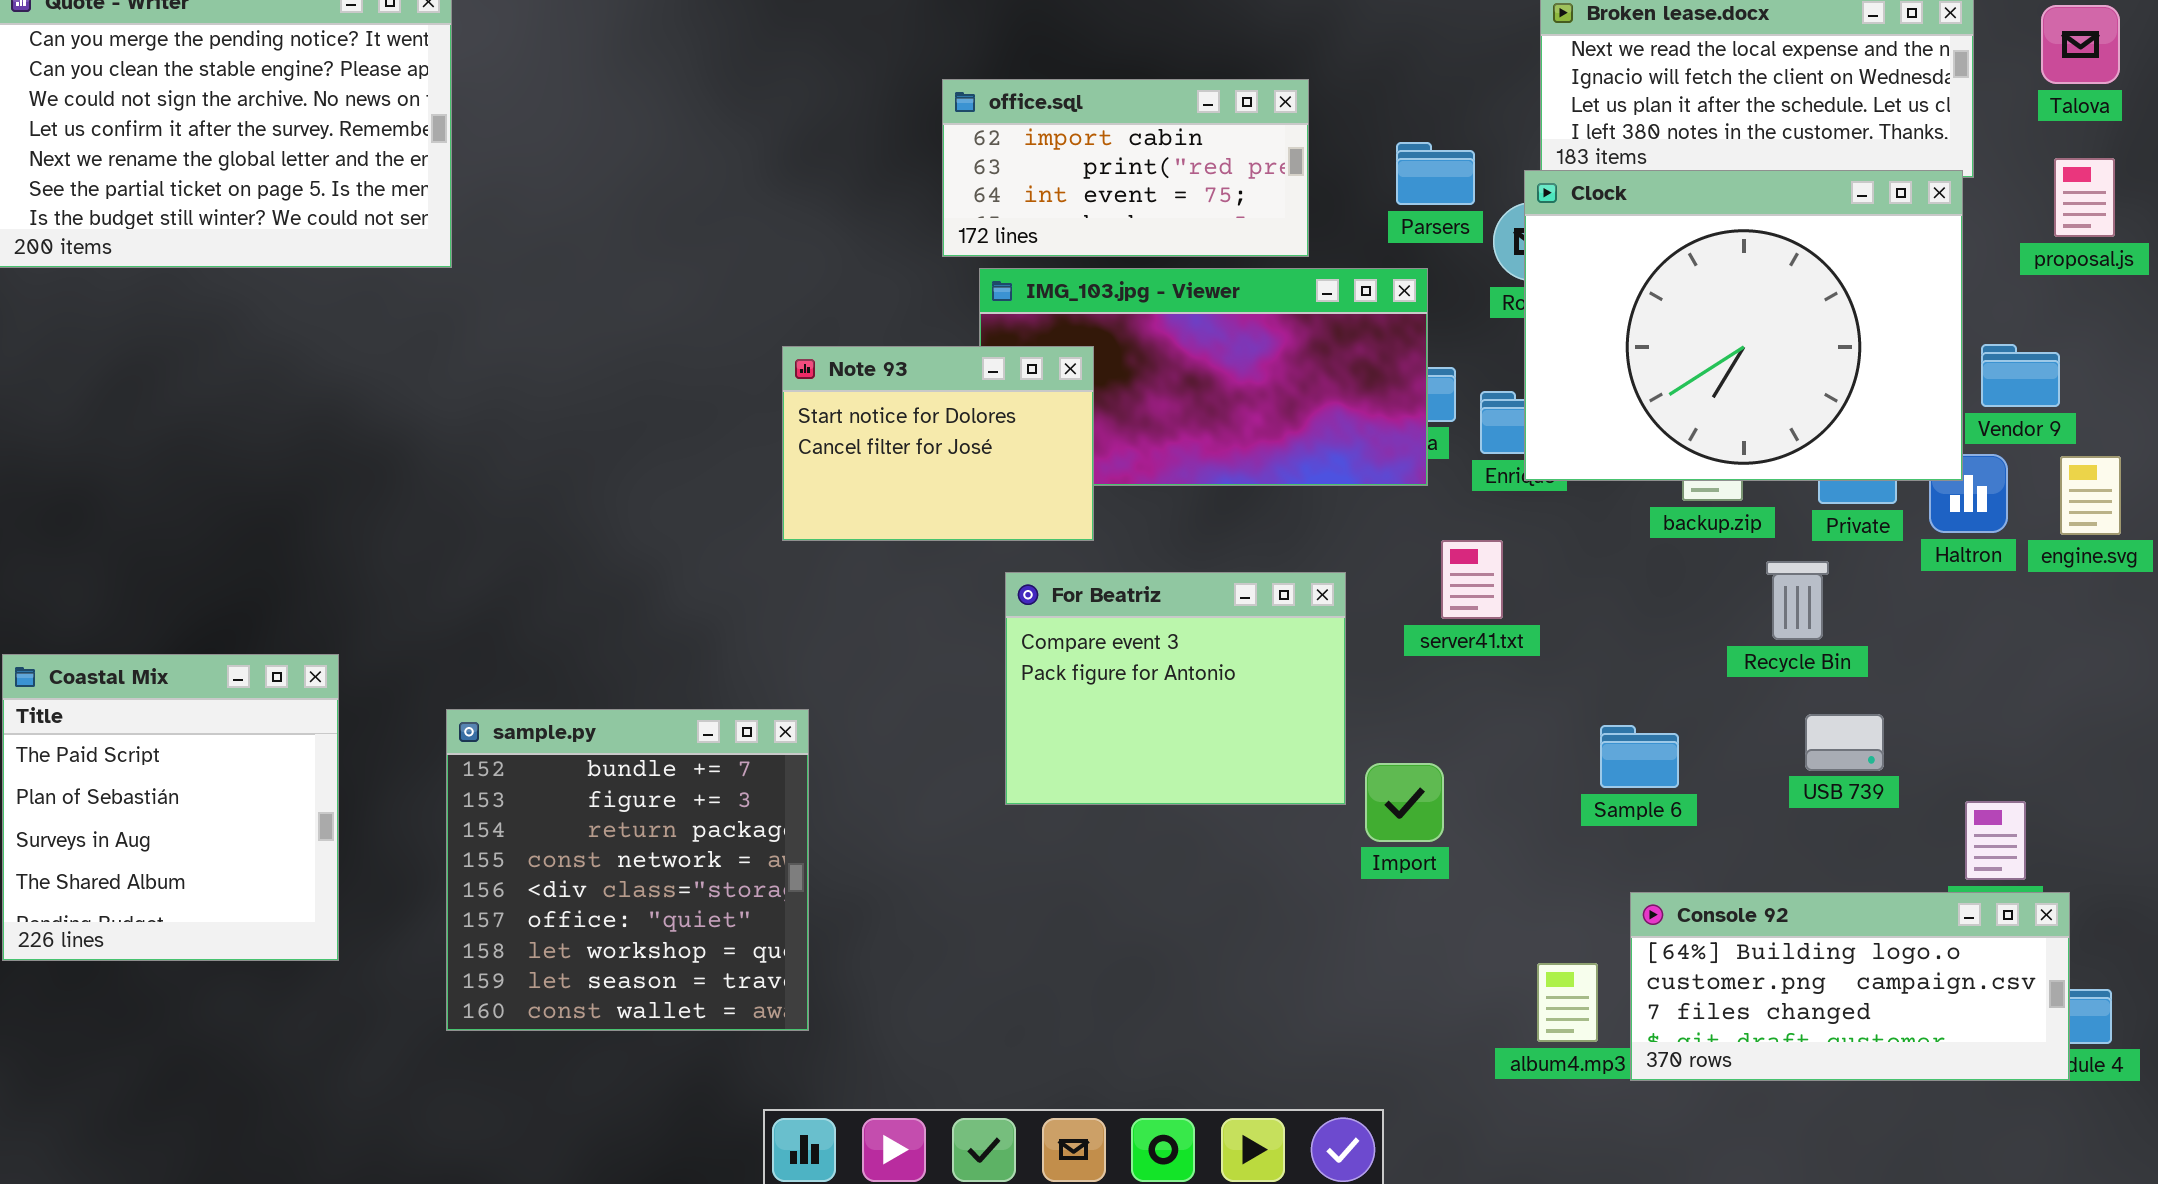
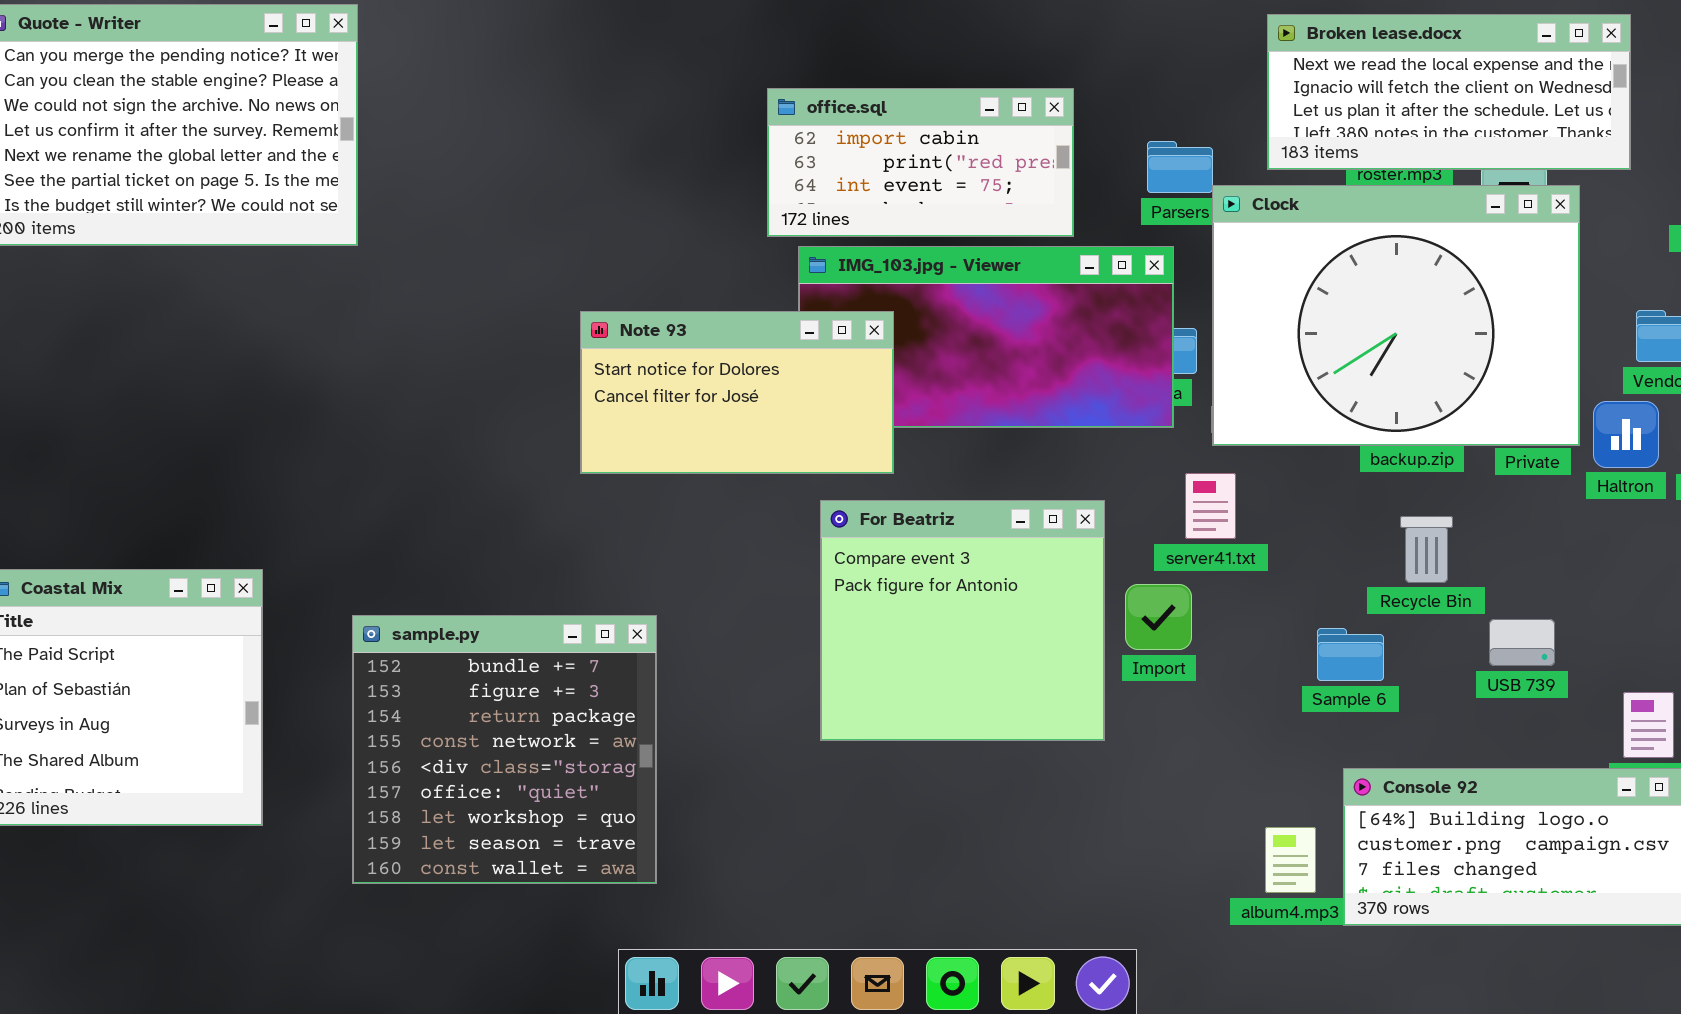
Clock: [1524,170,1963,481] -> [1212,185,1580,446], moved
Note 93: [782,346,1094,541] -> [580,311,894,474], resized
Recycle Bin: [1766,561,1829,640] -> [1400,516,1453,583], moved
For Beatriz: [1005,572,1346,805] -> [820,500,1105,741], resized
Import: [1365,763,1444,842] -> [1125,584,1192,650], moved

